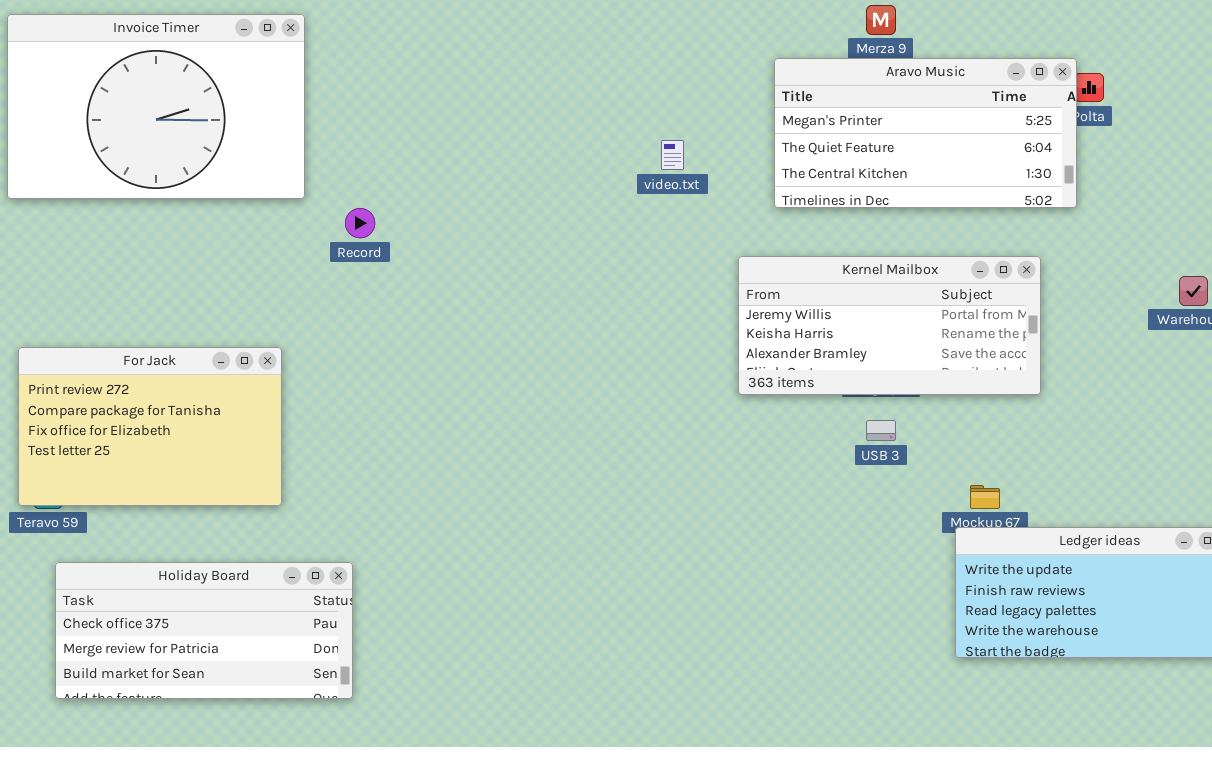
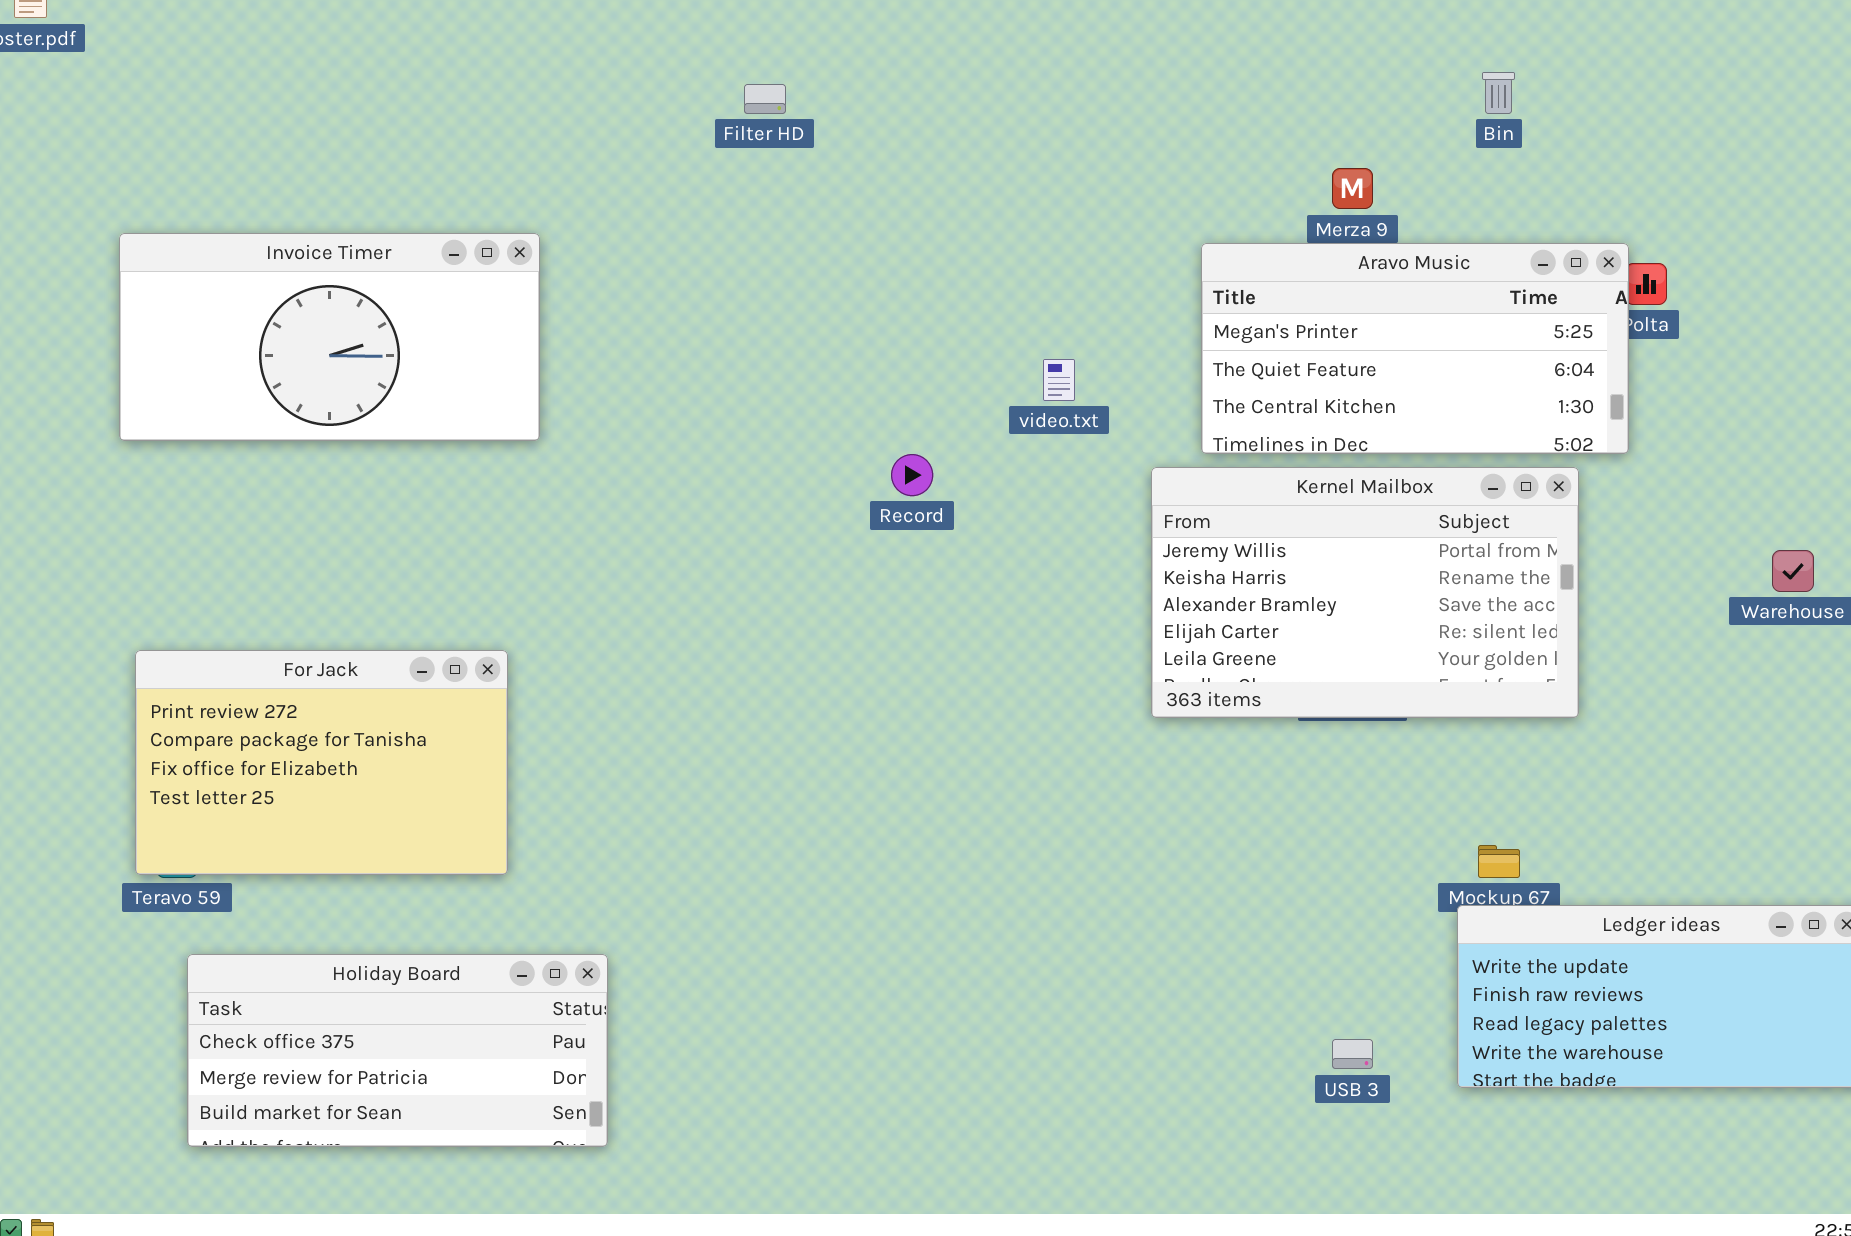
Invoice Timer: [7,14,305,199] -> [119,233,540,441], resized
Record: [345,208,375,238] -> [891,454,933,496], moved
Kernel Mailbox: [738,256,1041,395] -> [1151,467,1579,718], resized
USB 3: [866,420,896,441] -> [1332,1039,1373,1069], moved

